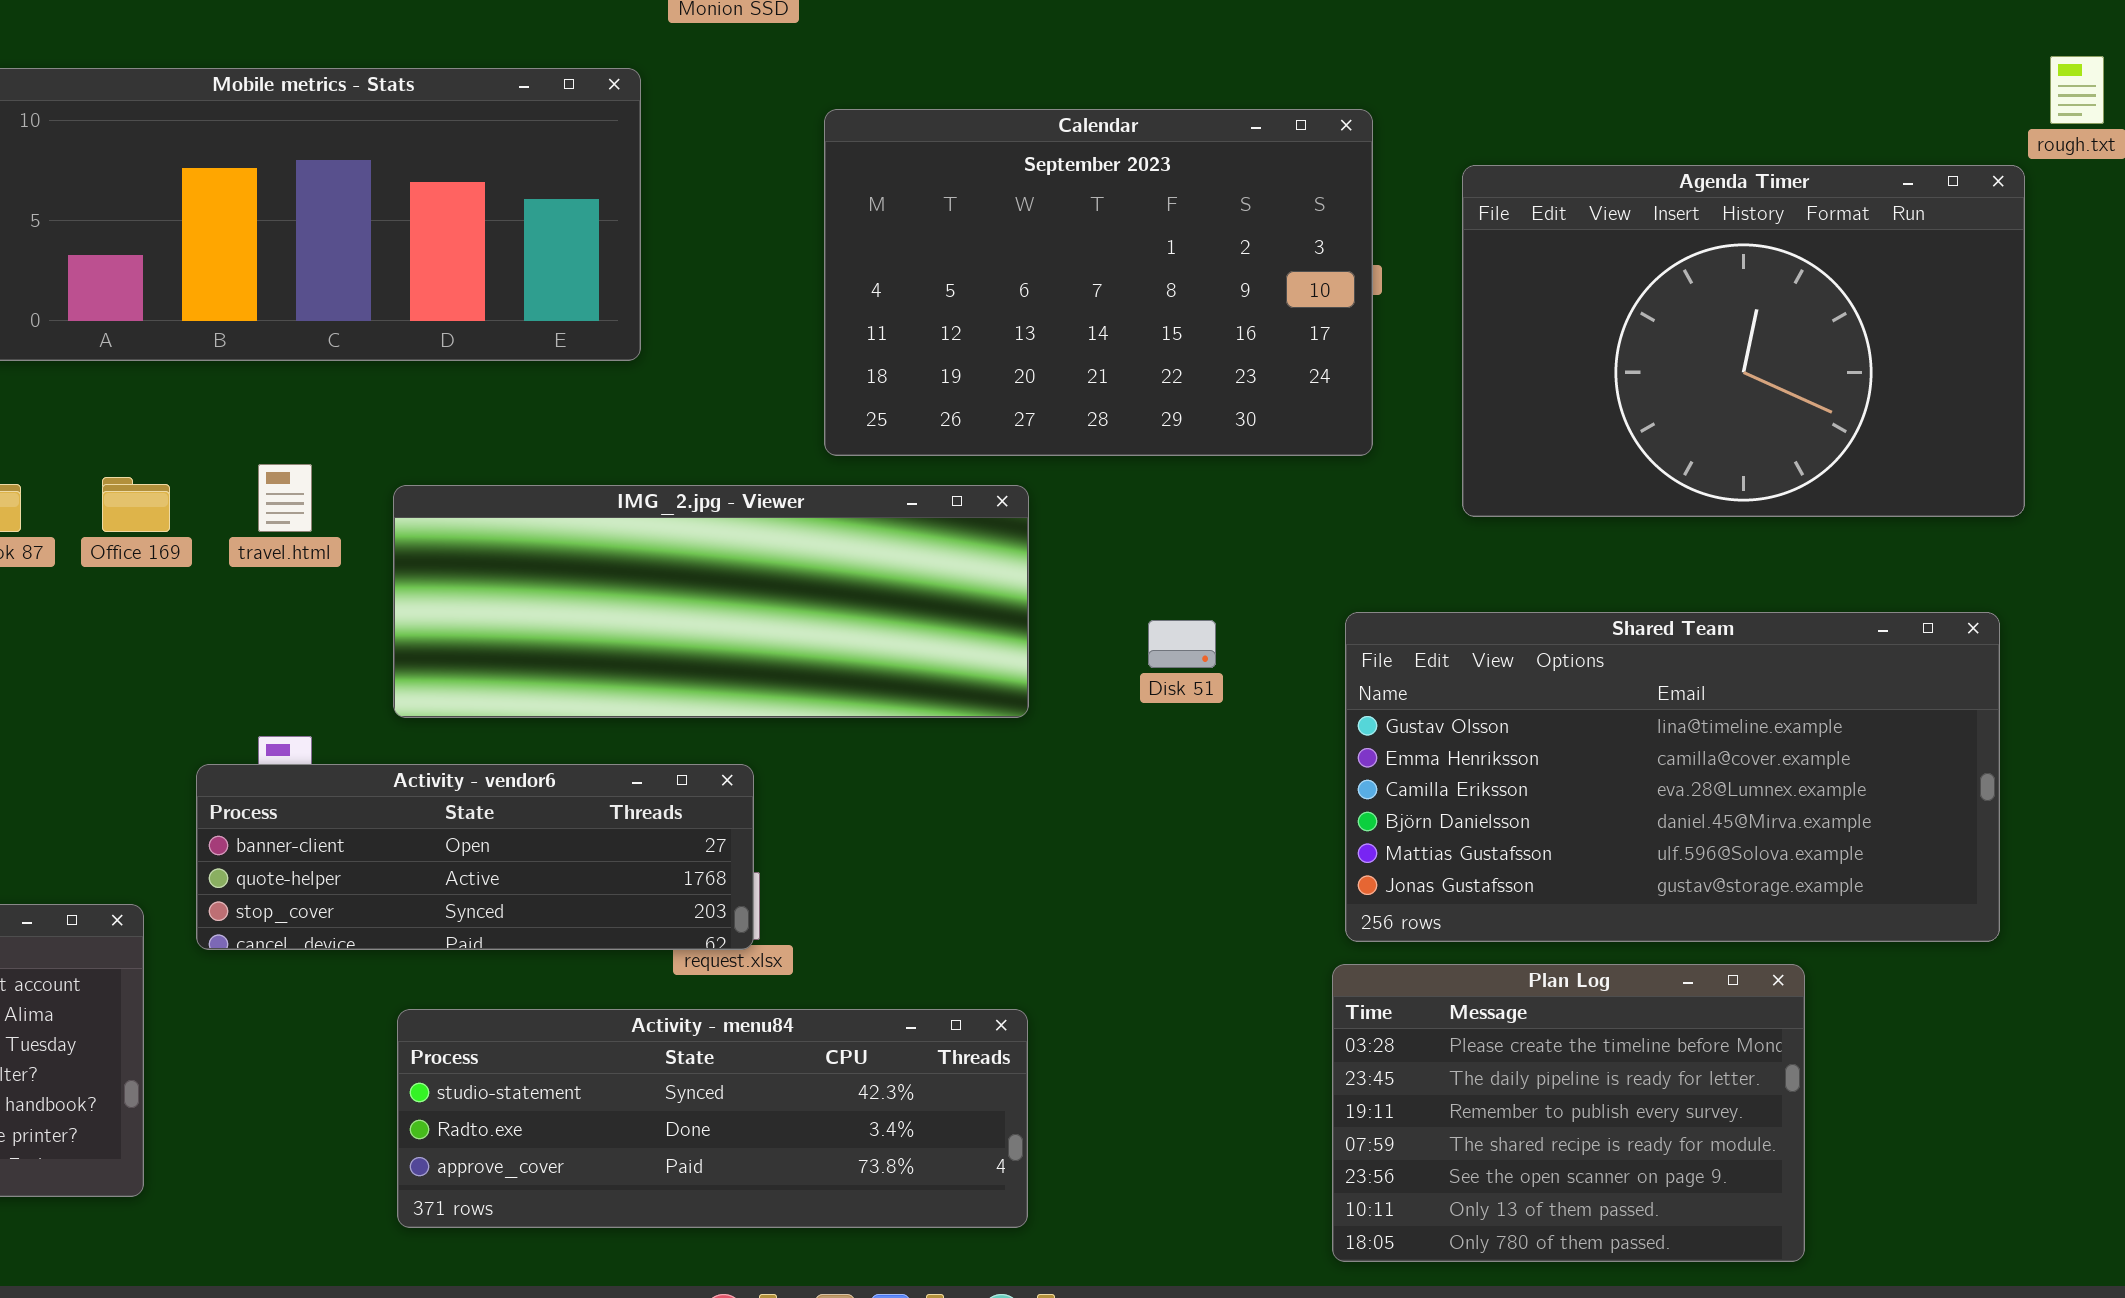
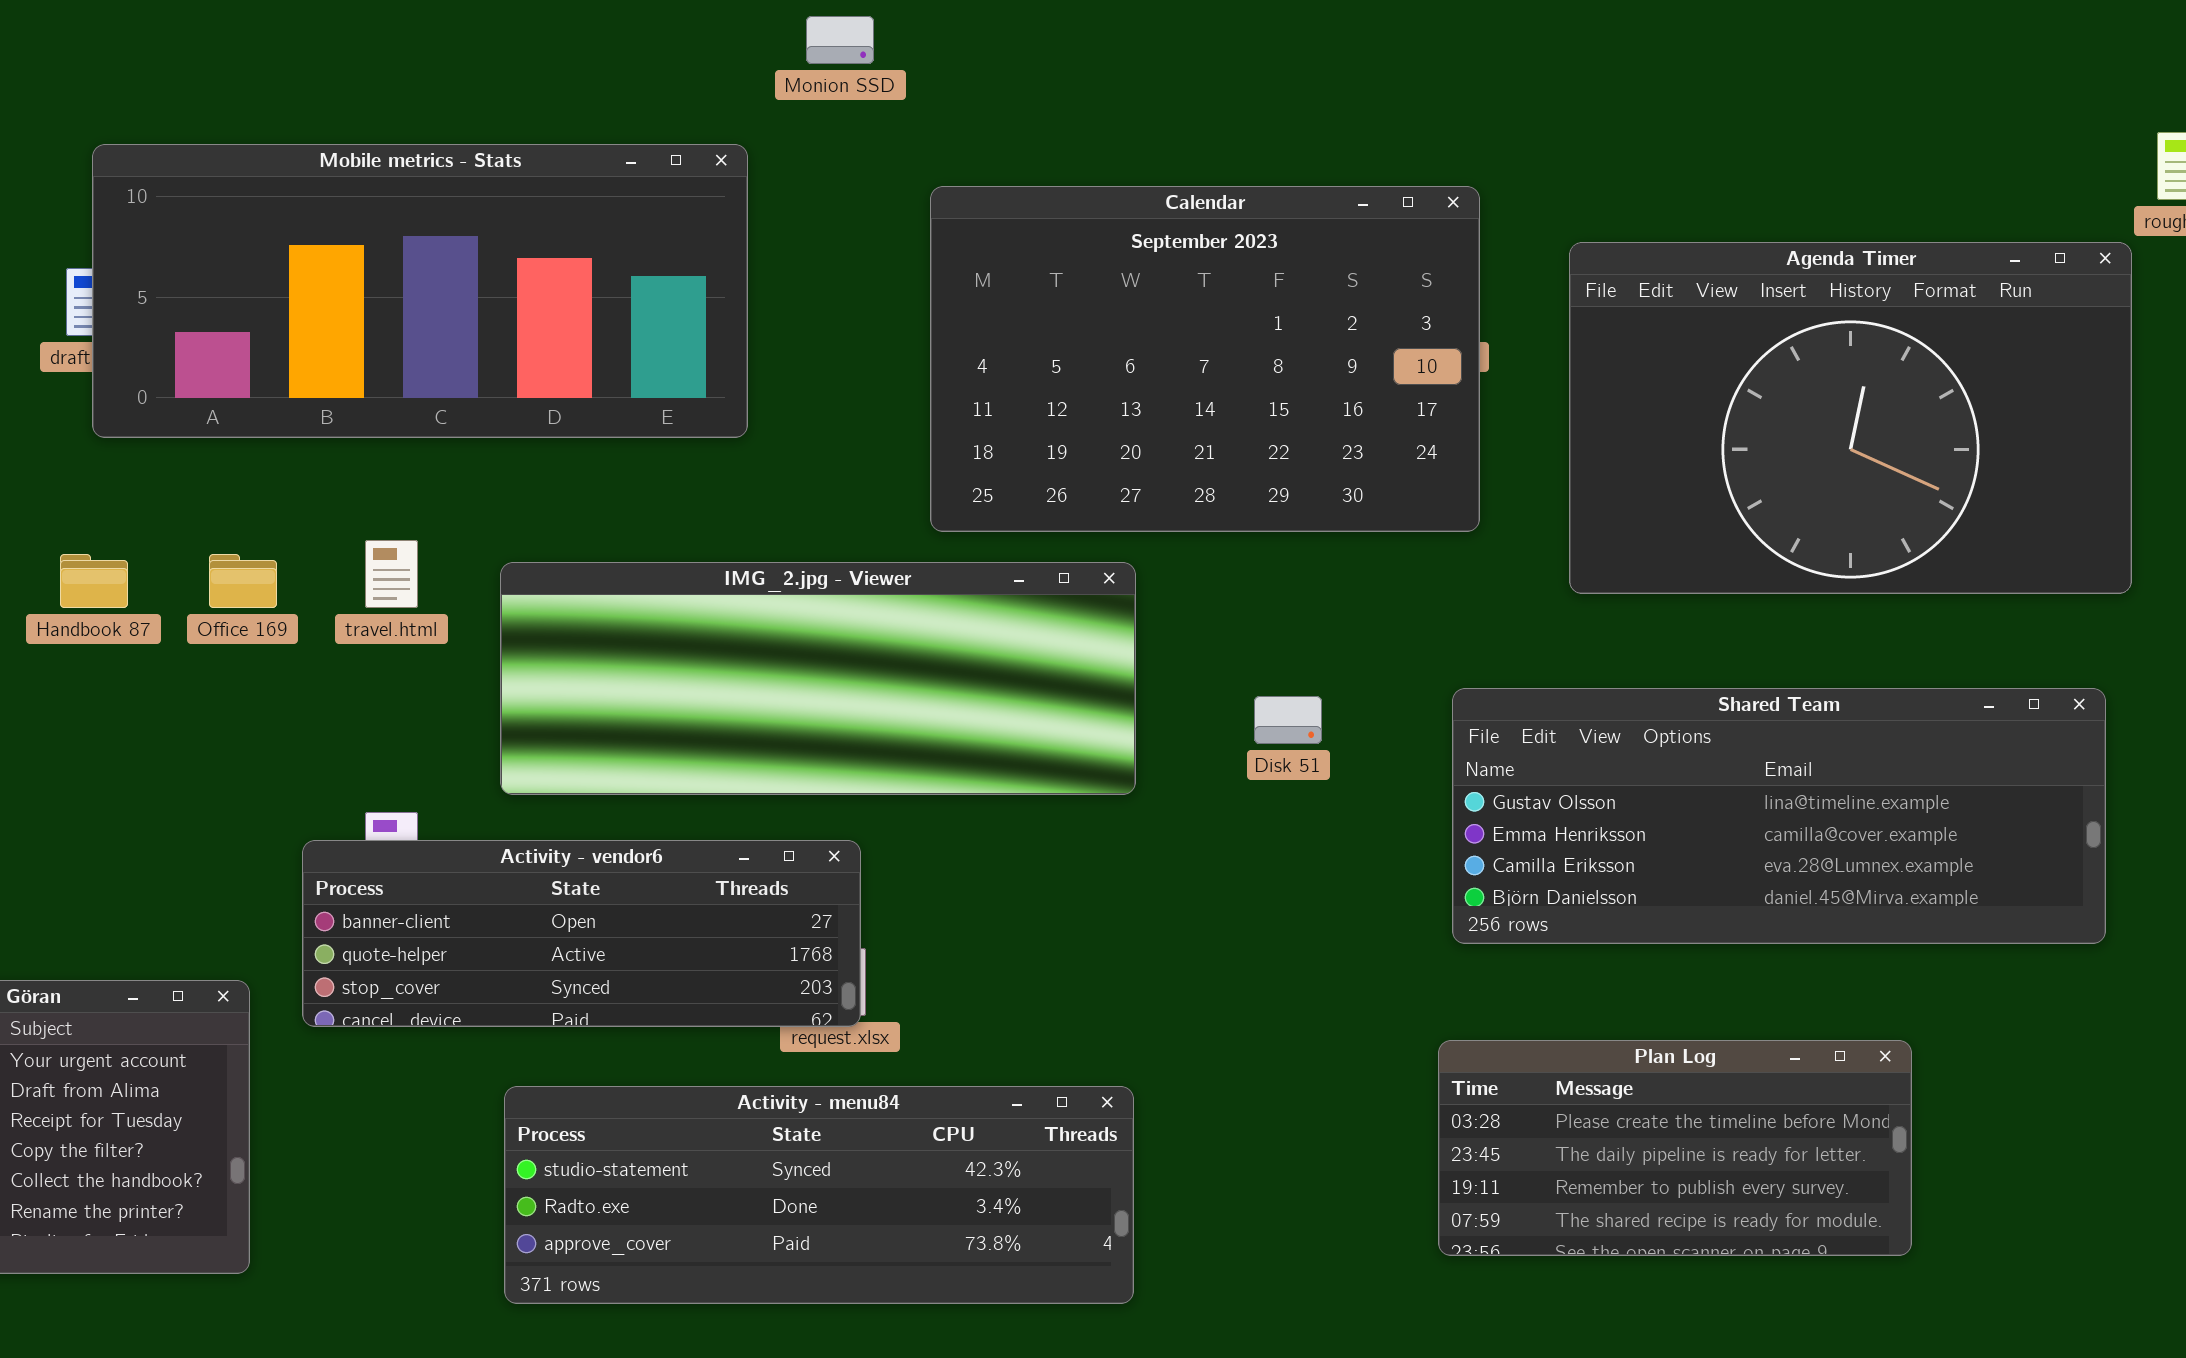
Shared Team: [1345,612,2000,942] -> [1452,688,2106,944], resized
Plan Log: [1332,964,1805,1262] -> [1438,1040,1912,1256], resized

